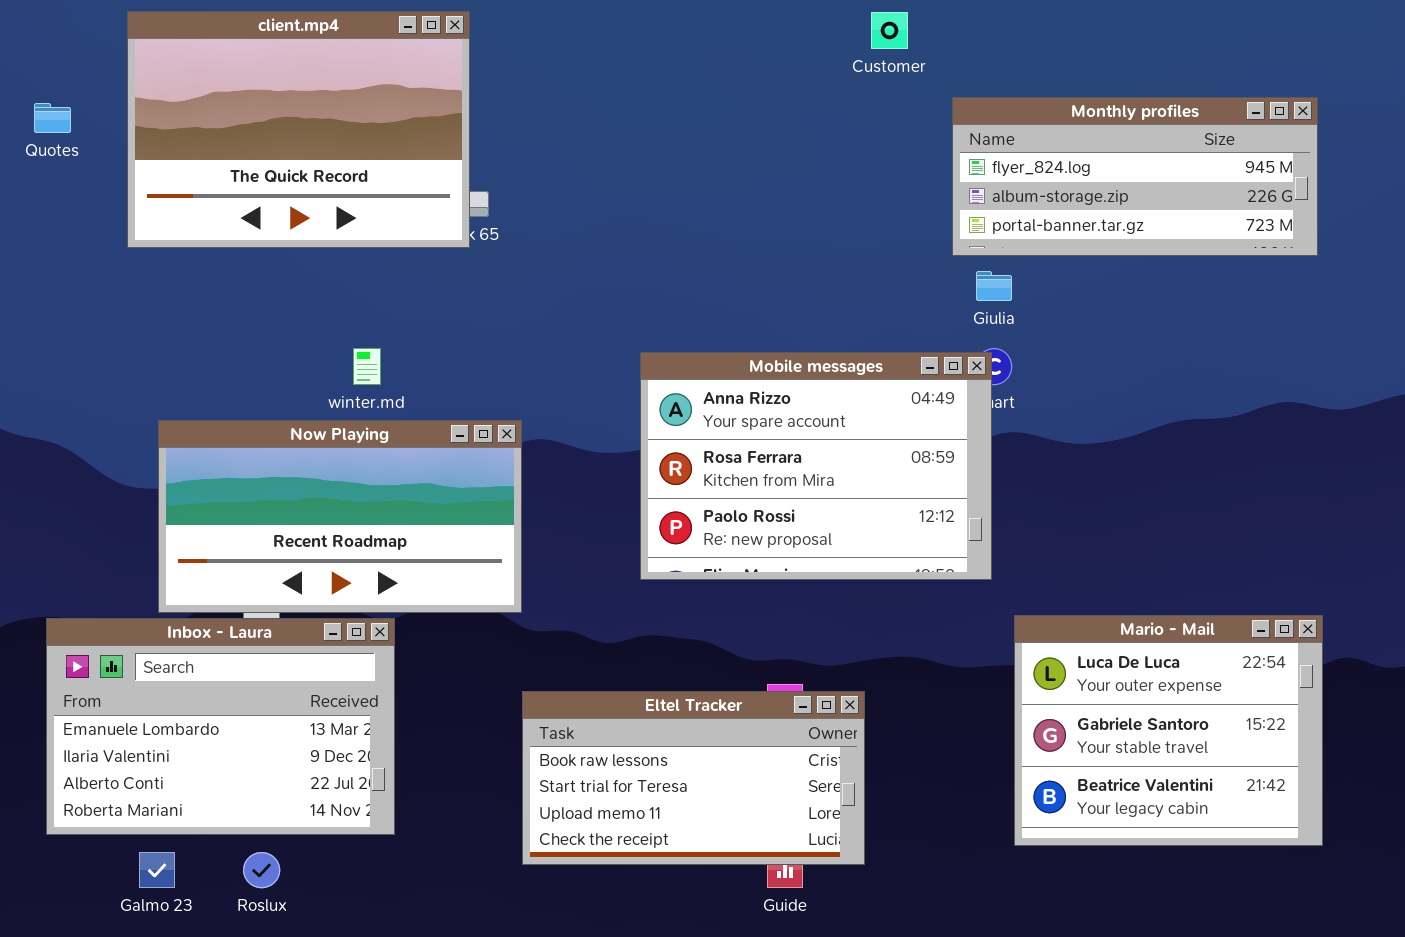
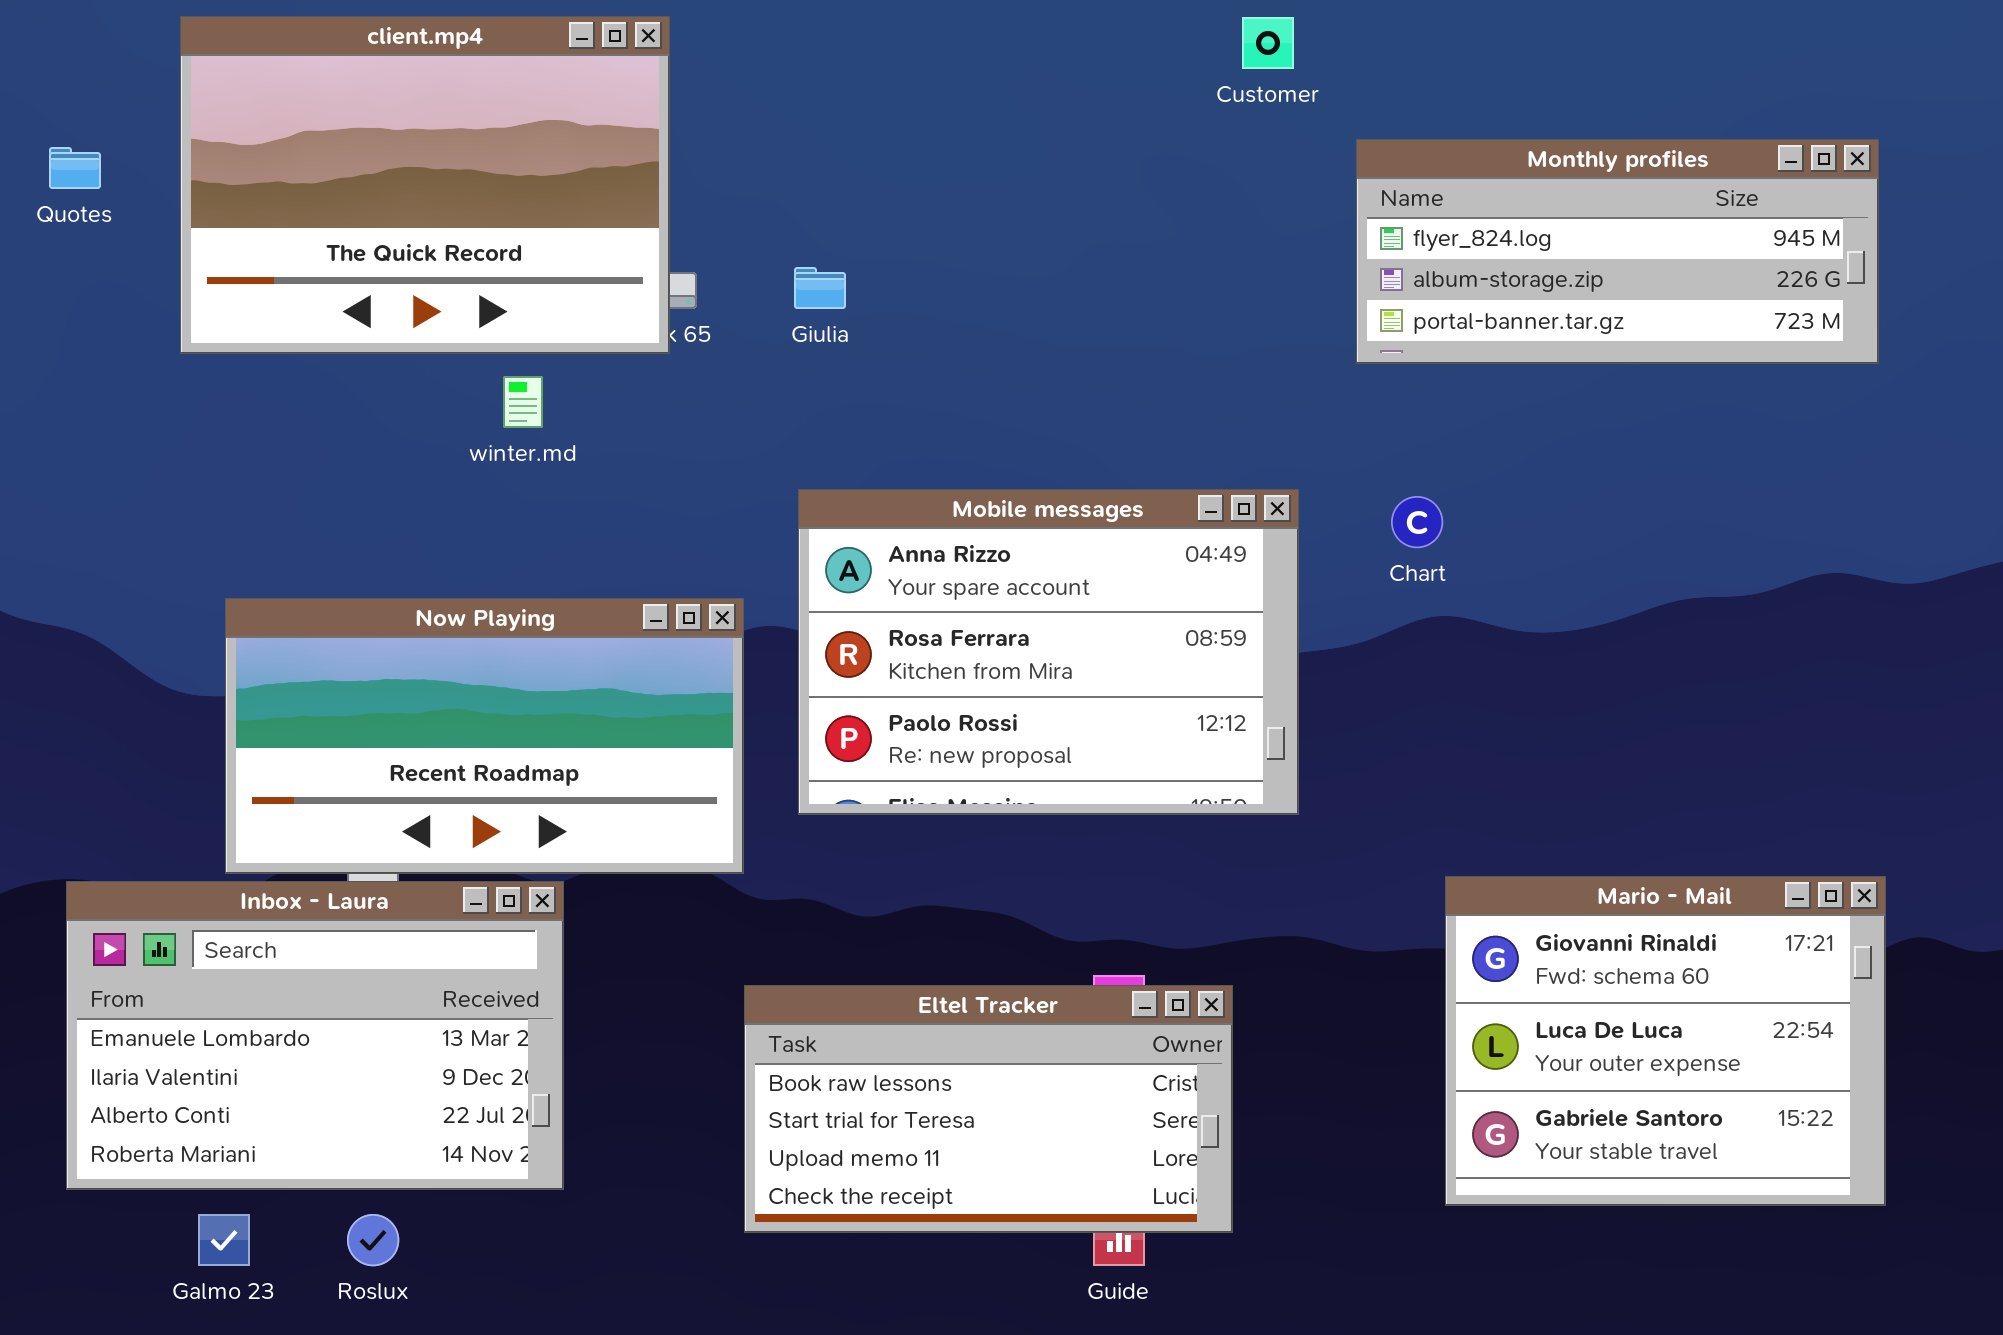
Giulia: [976,271,1012,301] -> [794,267,846,309], moved
winter.md: [353,348,381,385] -> [503,376,543,428], moved
Mobile messages: [640,352,992,580] -> [798,489,1299,815], moved
Mario - Mail: [1014,615,1323,846] -> [1445,876,1886,1206], scrolled up 1 row

